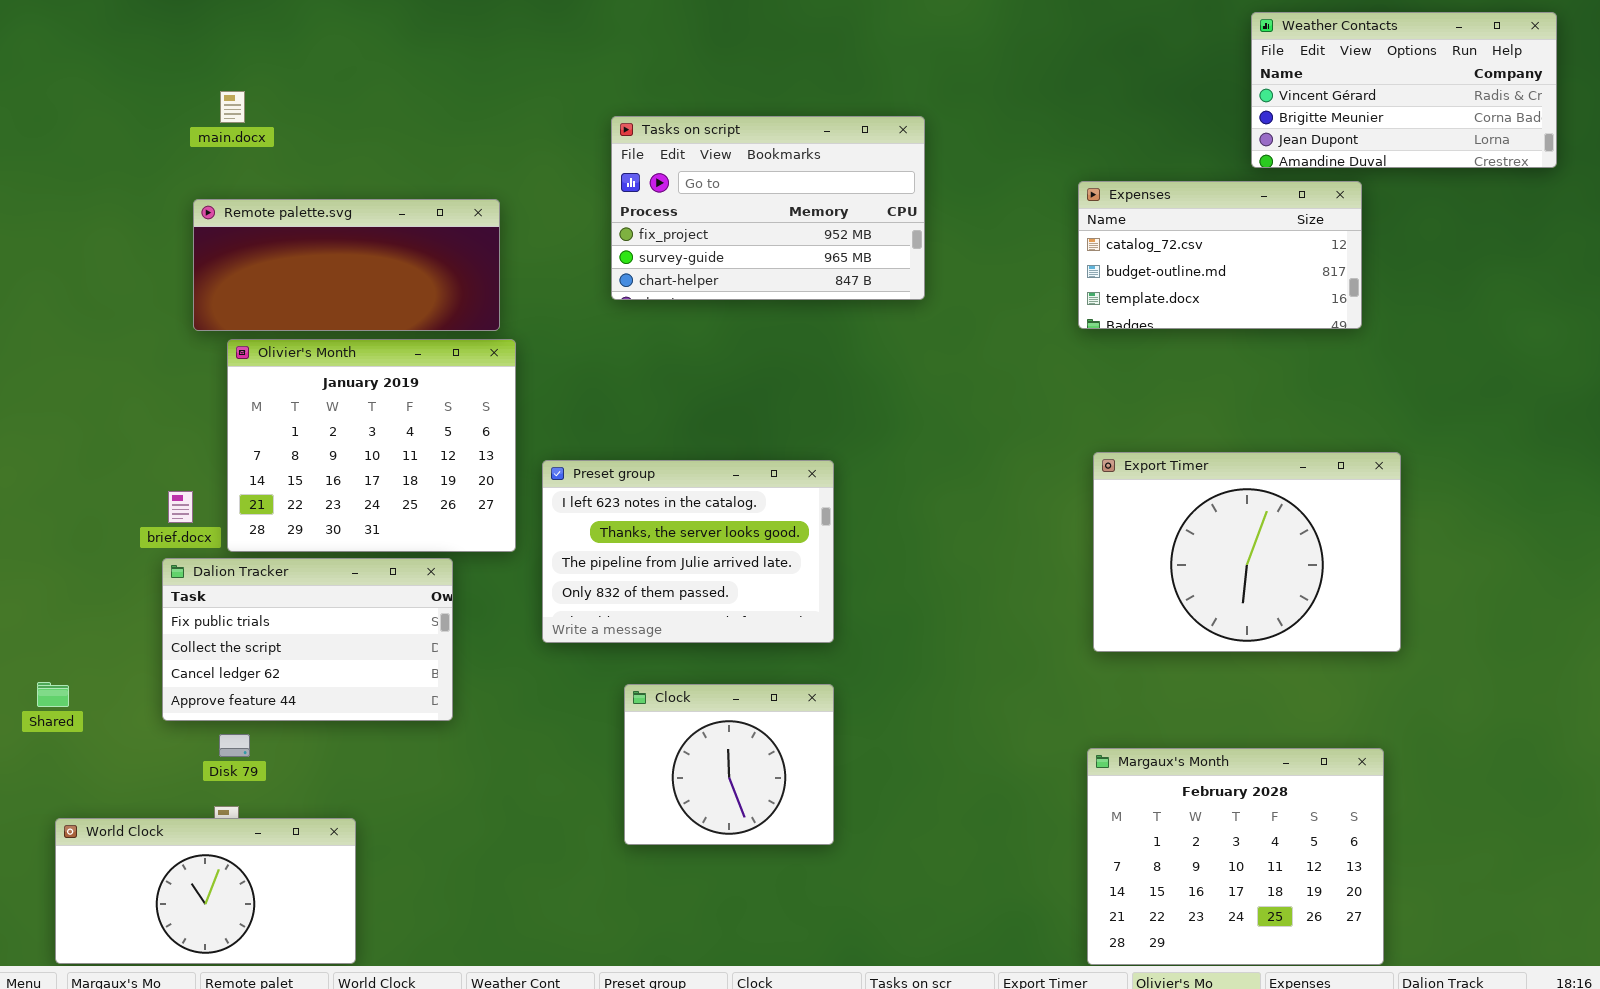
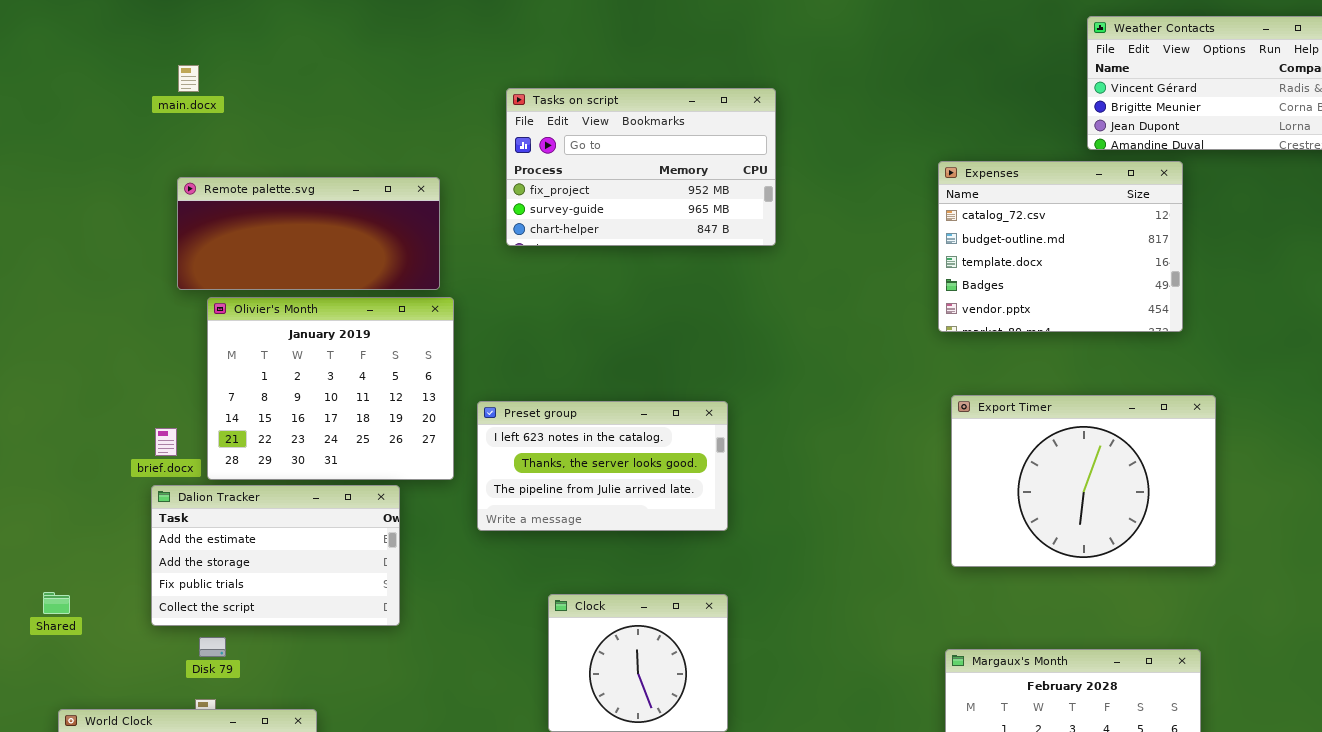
main.docx: [220,91,245,123] -> [178,65,199,92], moved
Tasks on script: [611,116,925,300] -> [506,88,776,246], moved
Expenses: [1078,181,1362,329] -> [938,161,1183,332], resized
Preset group: [542,460,834,643] -> [477,401,728,531], resized
Dalion Tracker: [162,558,453,721] -> [151,485,400,626], scrolled up 2 rows

